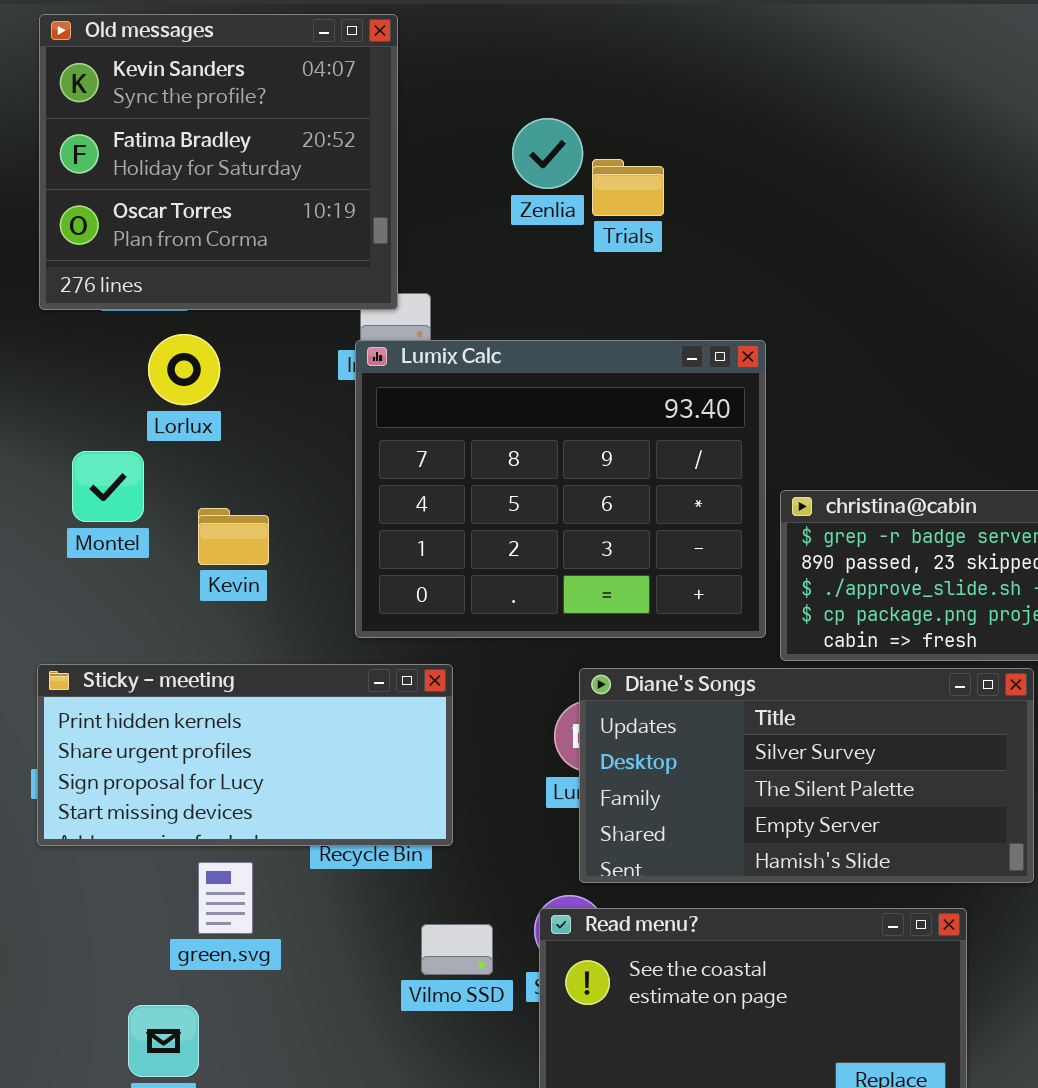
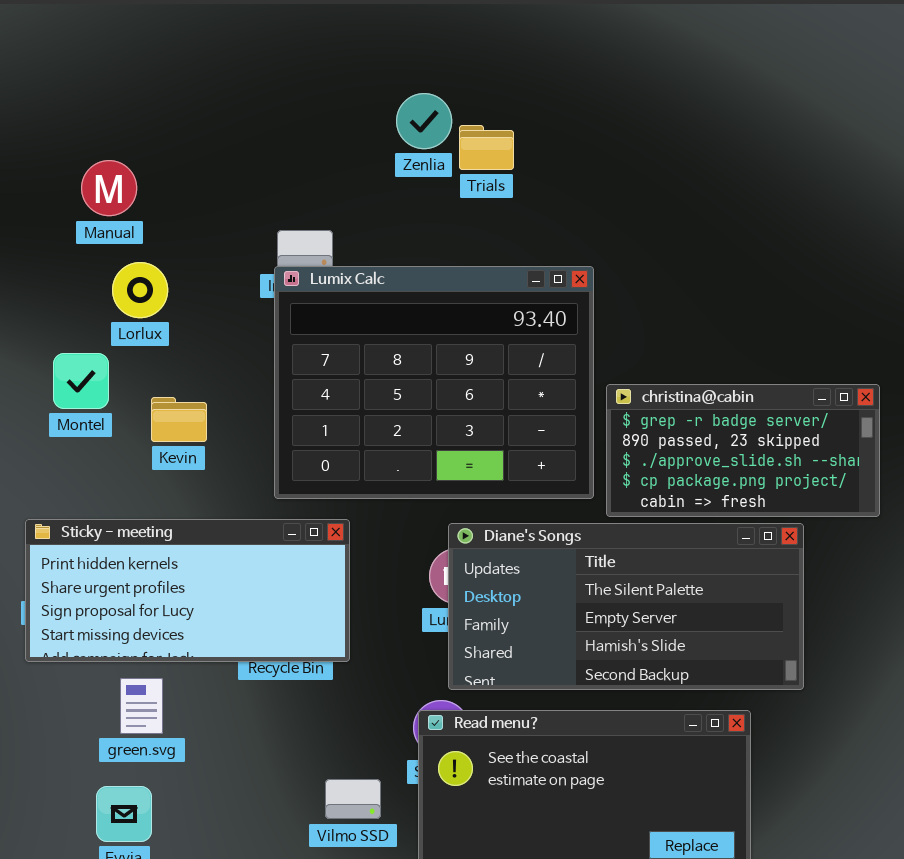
Old messages: [39,14,398,310] -> none, closed
Diane's Songs: [579,668,1034,883] -> [448,523,804,690], scrolled down 1 row
green.svg: [198,862,253,934] -> [120,678,163,734], moved
Vilmo SSD: [421,924,493,975] -> [325,779,381,819], moved

